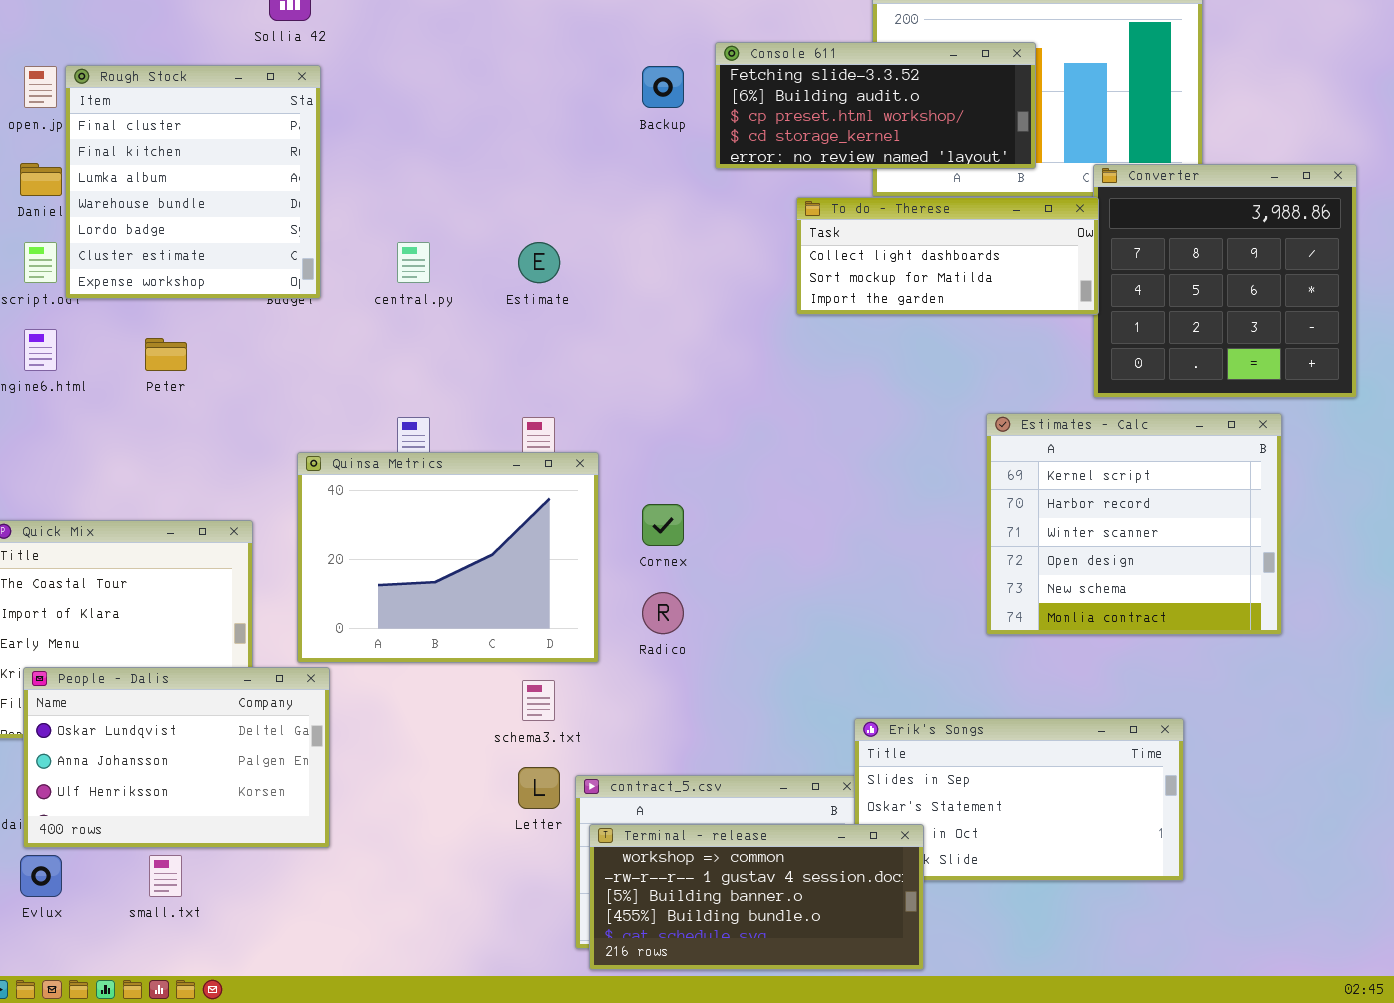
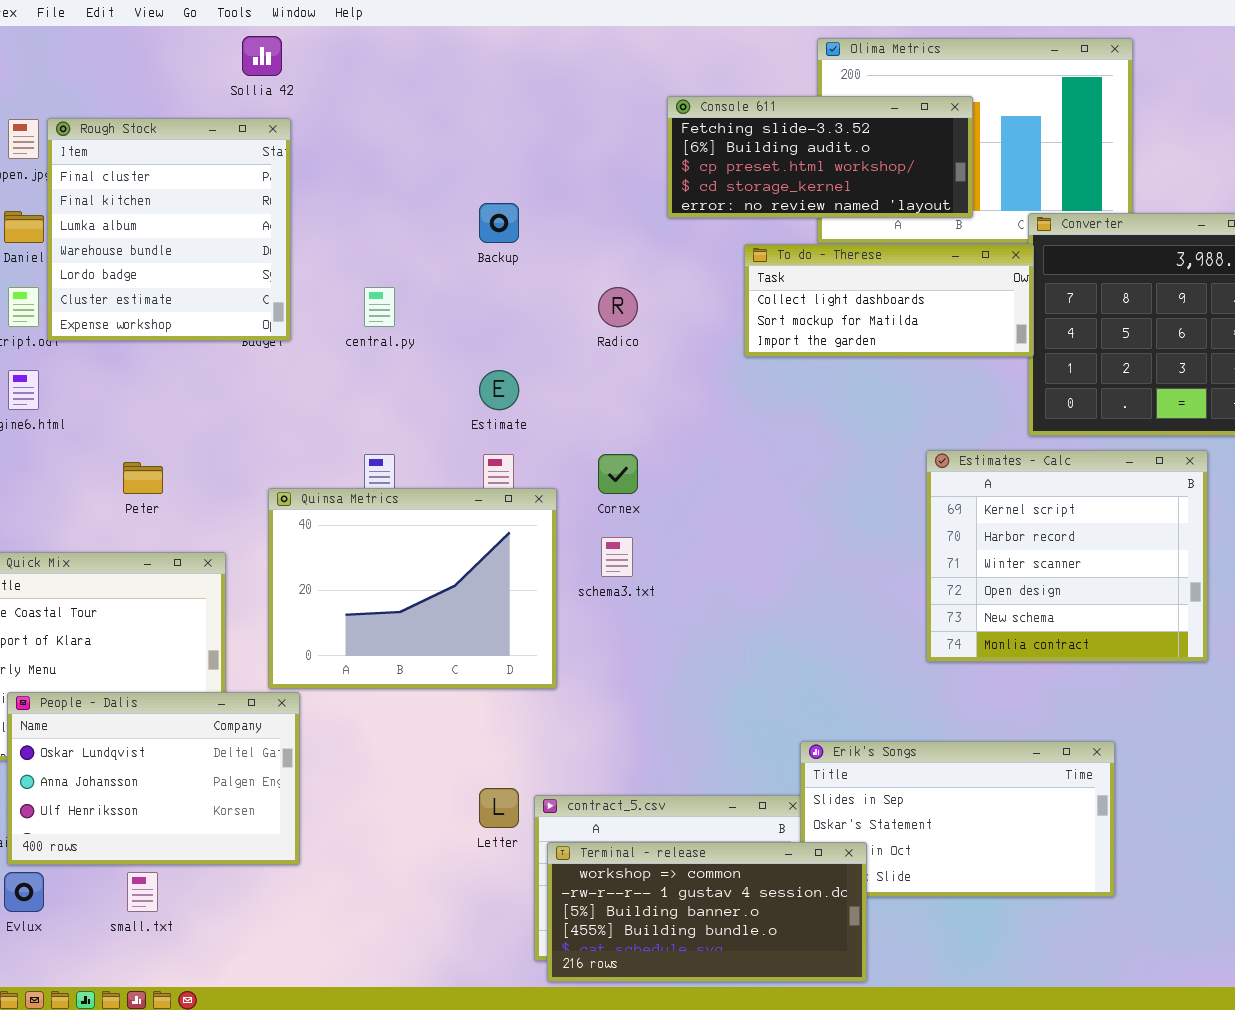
Backup: [642,66,684,108] -> [479,203,519,243], moved
Estimate: [518,242,560,283] -> [479,370,519,410], moved
Peter: [145,338,187,371] -> [123,462,163,494], moved
Cornex: [642,504,684,546] -> [598,454,638,494], moved
Radico: [642,592,684,634] -> [598,287,638,327], moved
schema3.txt: [522,680,555,721] -> [601,537,633,577], moved

